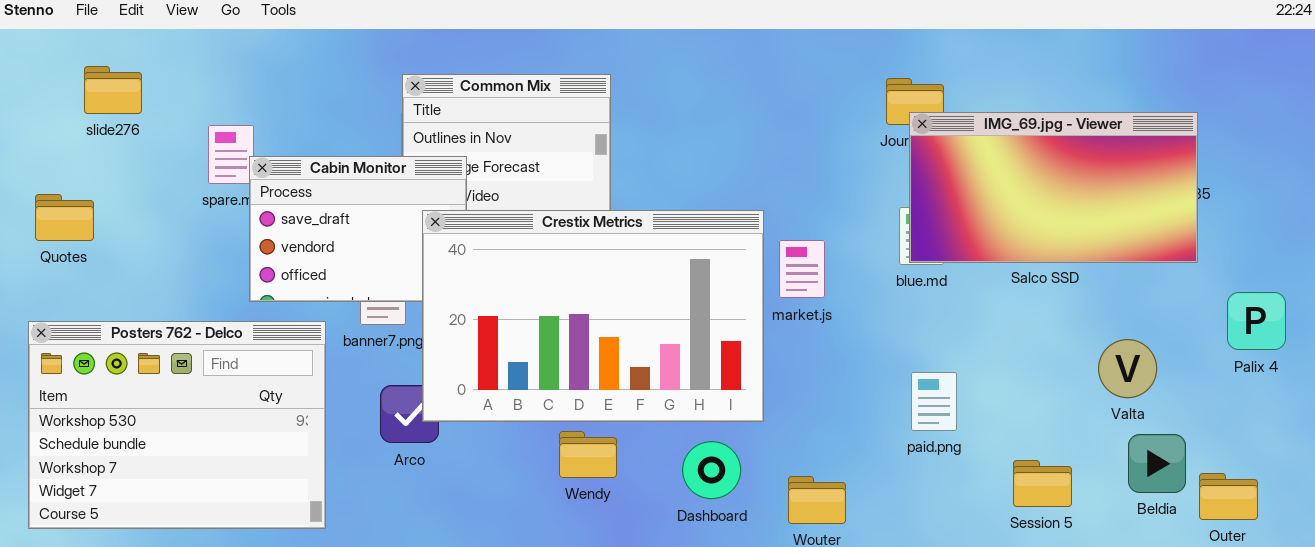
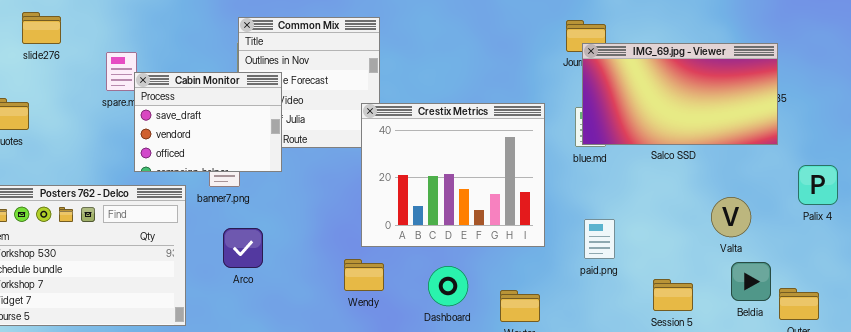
Crestix Metrics: [422,210,764,422] -> [361,103,545,247], moved, resized

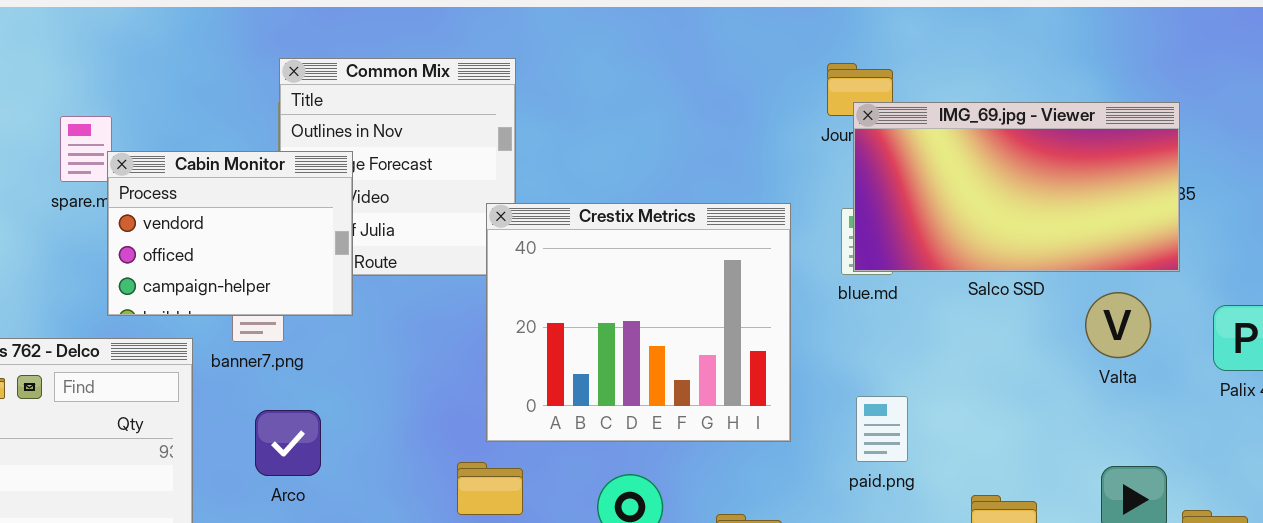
Cabin Monitor: [134,72,282,172] -> [107,151,353,316], scrolled down 1 row
Valta: [711,197,751,237] -> [1085,292,1151,358], moved

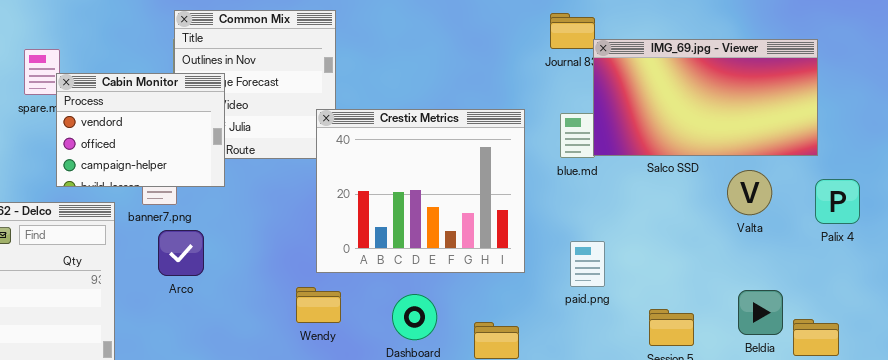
IMG_69.jpg - Viewer: [853,102,1180,272] -> [593,39,818,156], moved
Arco: [255,410,321,476] -> [158,230,204,276], moved

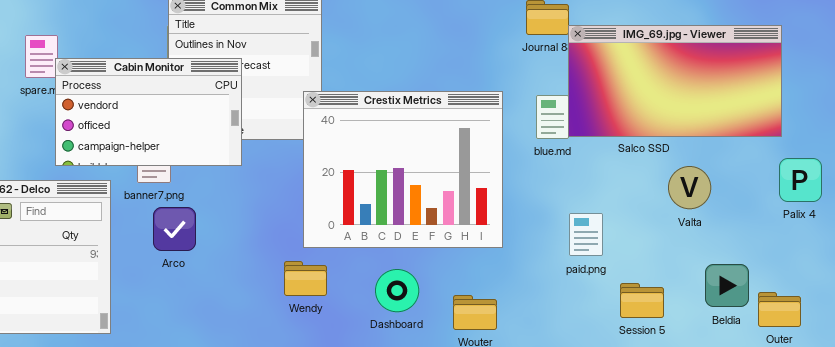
Cabin Monitor: [56,73,225,187] -> [55,58,242,166], resized
Valta: [727,170,772,215] -> [668,166,711,209], moved
paid.png: [570,241,605,287] -> [569,213,603,256], moved

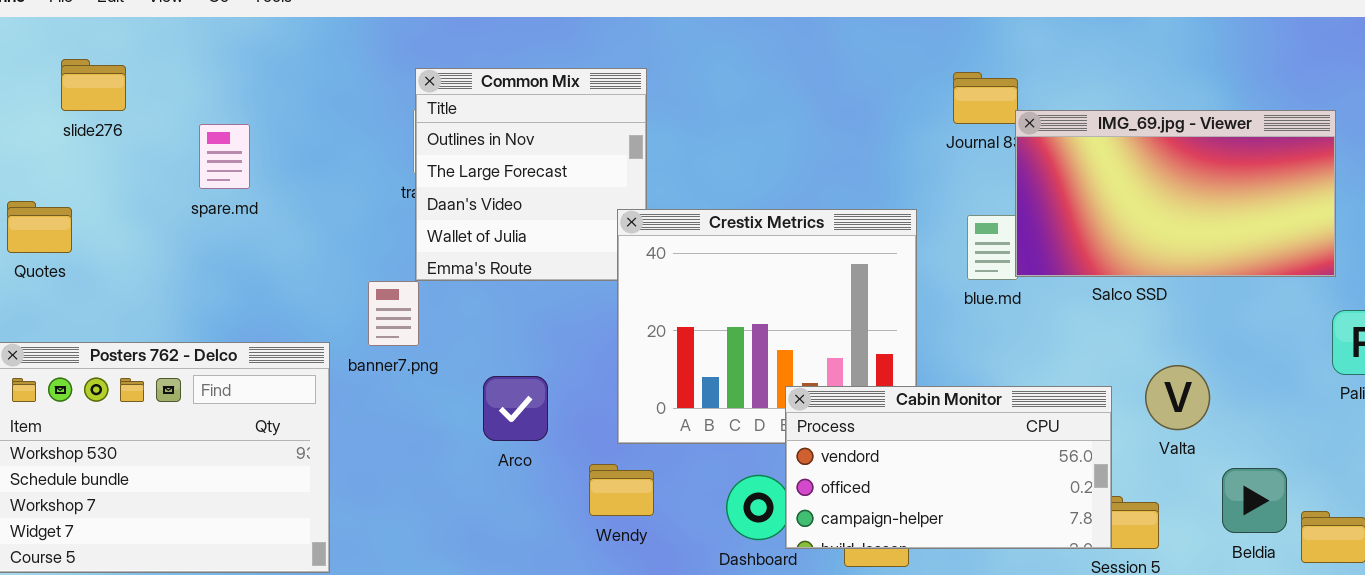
Cabin Monitor: [55,58,242,166] -> [785,386,1112,549], moved, resized
Valta: [668,166,711,209] -> [1145,365,1210,430], moved
Arco: [153,207,196,251] -> [483,376,548,441], moved

